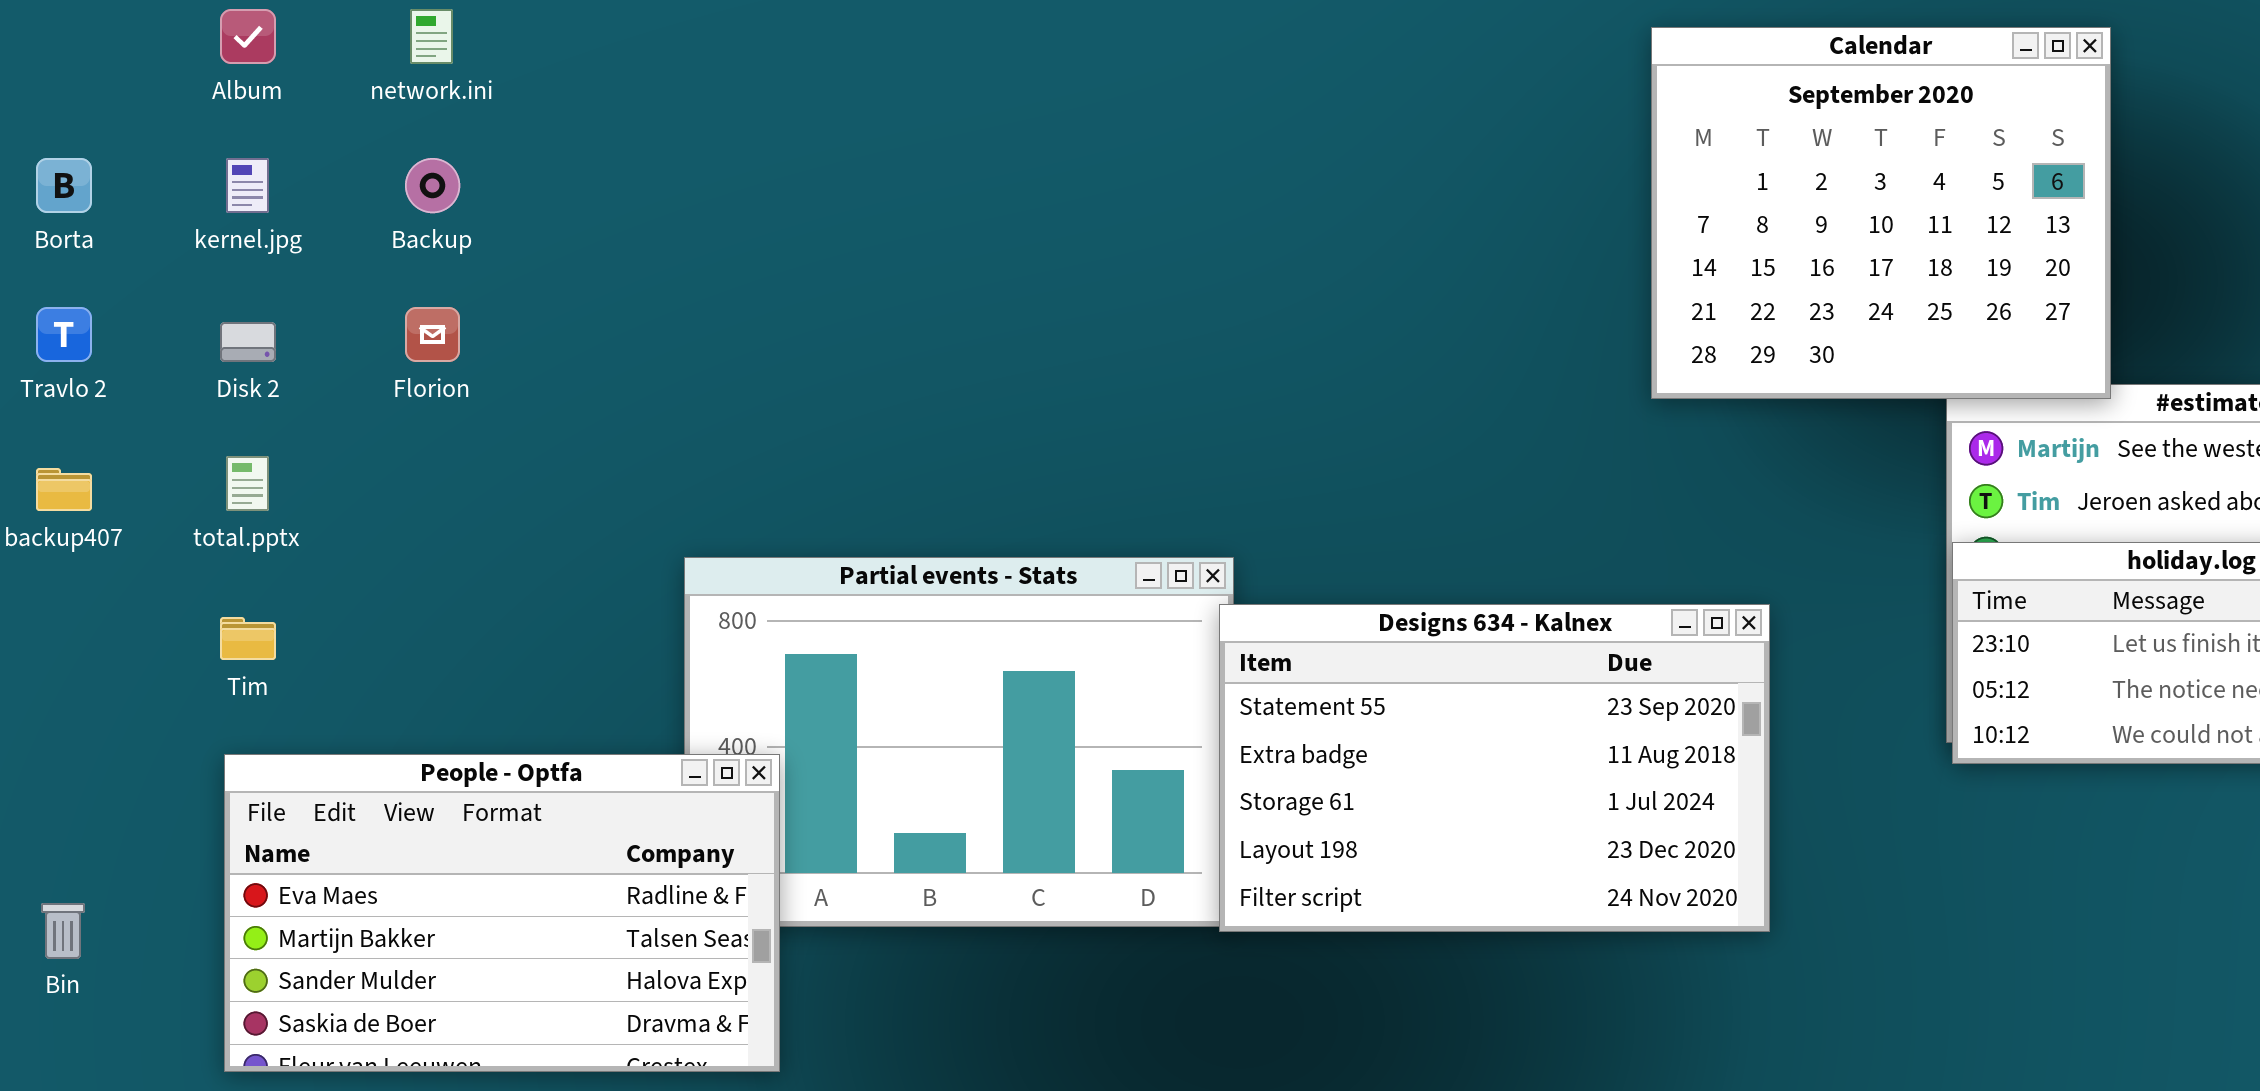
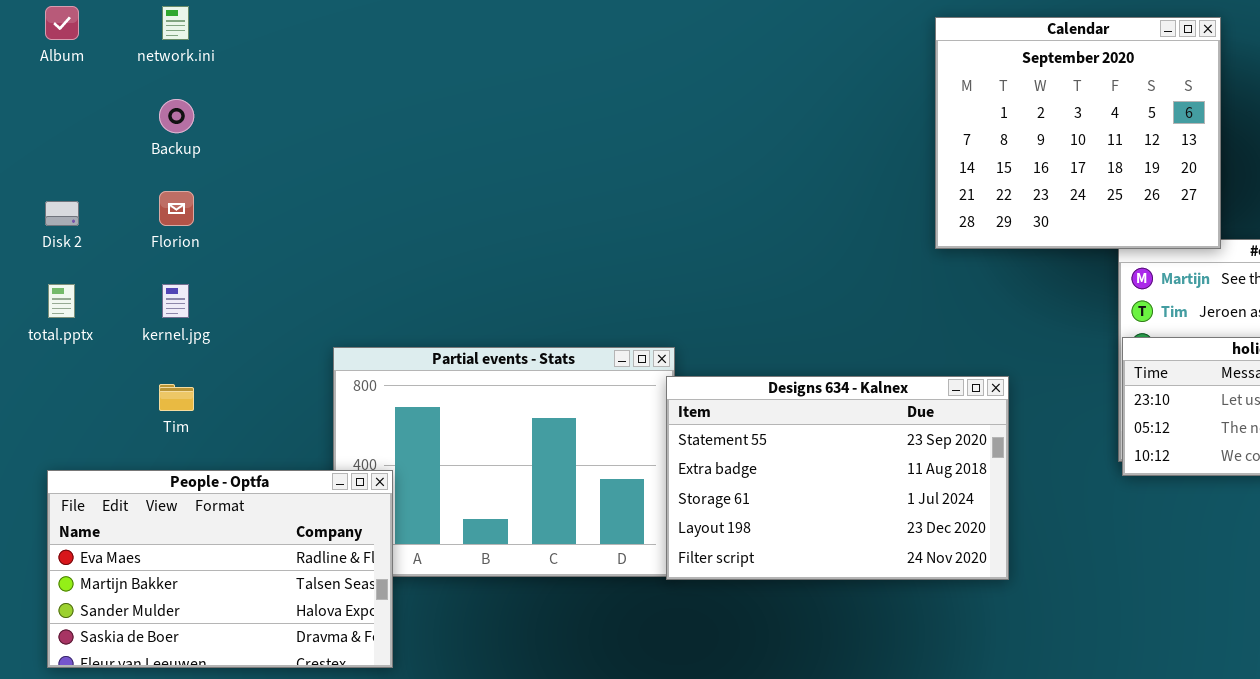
kernel.jpg: [226,158,269,213] -> [162,284,189,318], moved
Tim: [220,617,276,660] -> [159,384,194,411], moved

